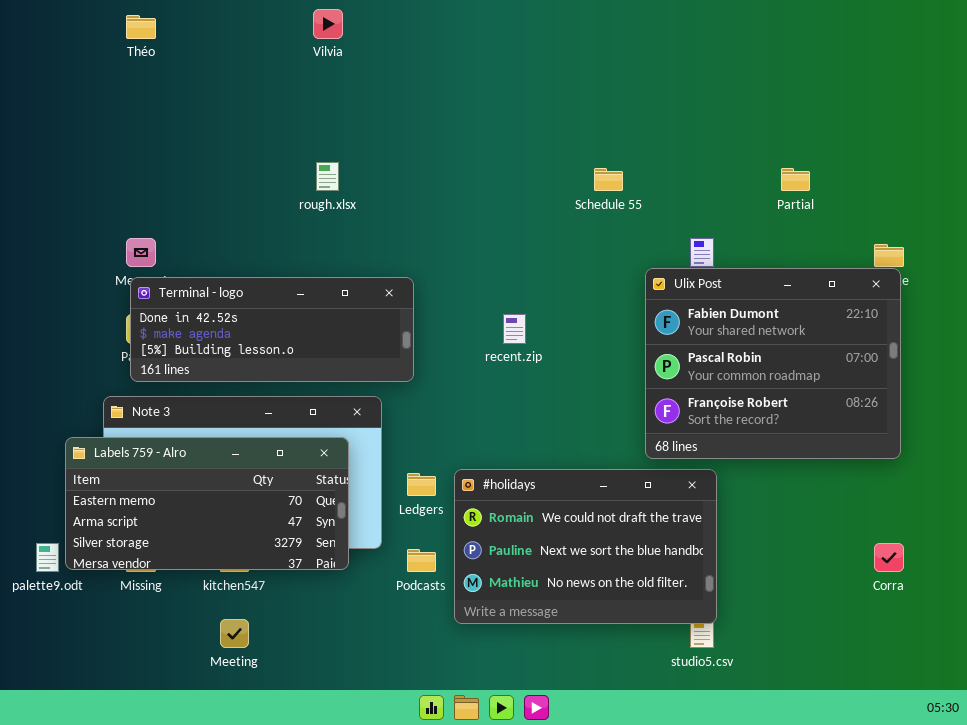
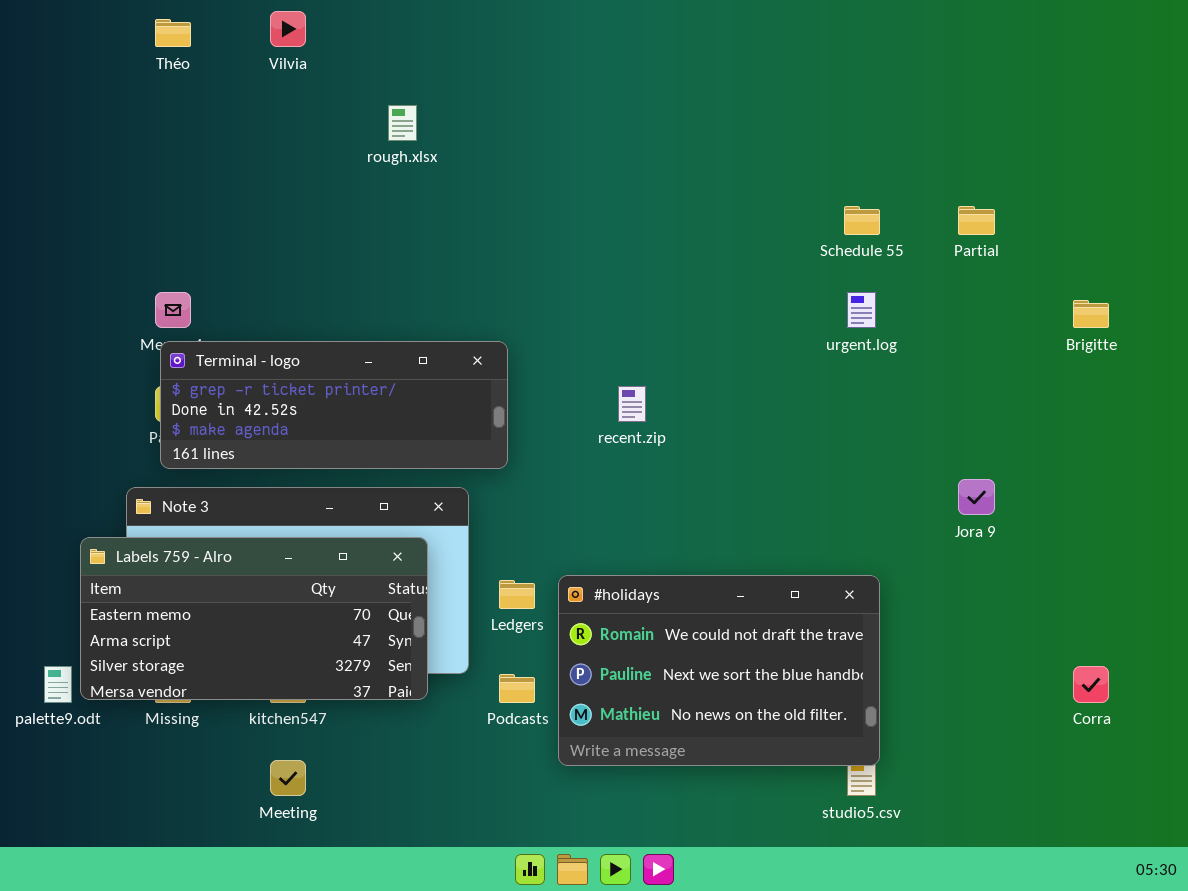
Vilvia: [313,9,343,39] -> [270,11,306,47], moved
rough.xlsx: [316,162,339,191] -> [388,105,417,141], moved
Schedule 55: [594,168,623,191] -> [844,206,880,235], moved
Ulix Post: [645,268,901,459] -> none, closed
Terminal - logo: [130,277,414,382] -> [160,341,508,469], scrolled up 1 row

